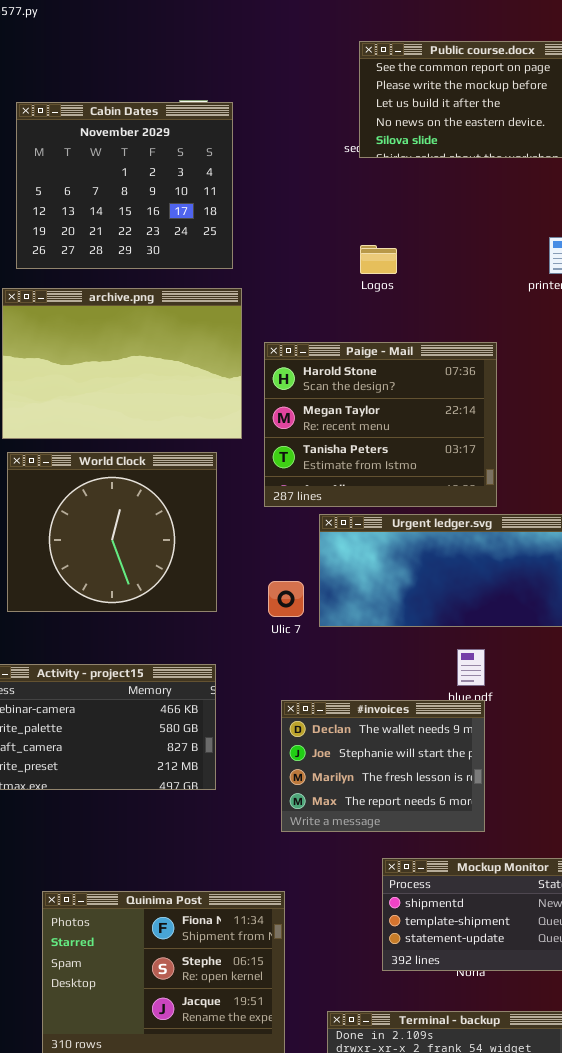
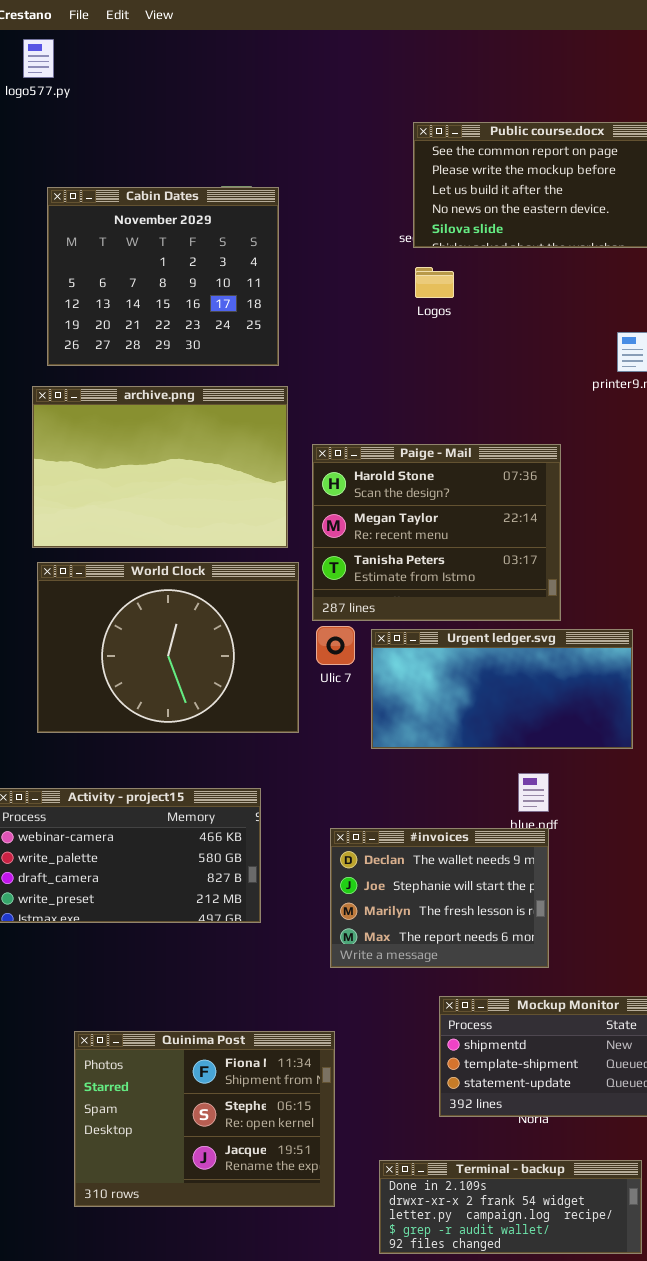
Logos: [360,245,397,274] -> [415,267,454,298], moved
World Clock: [7,452,217,612] -> [37,562,299,733], resized
Ulic 7: [268,581,304,617] -> [316,626,355,665], moved

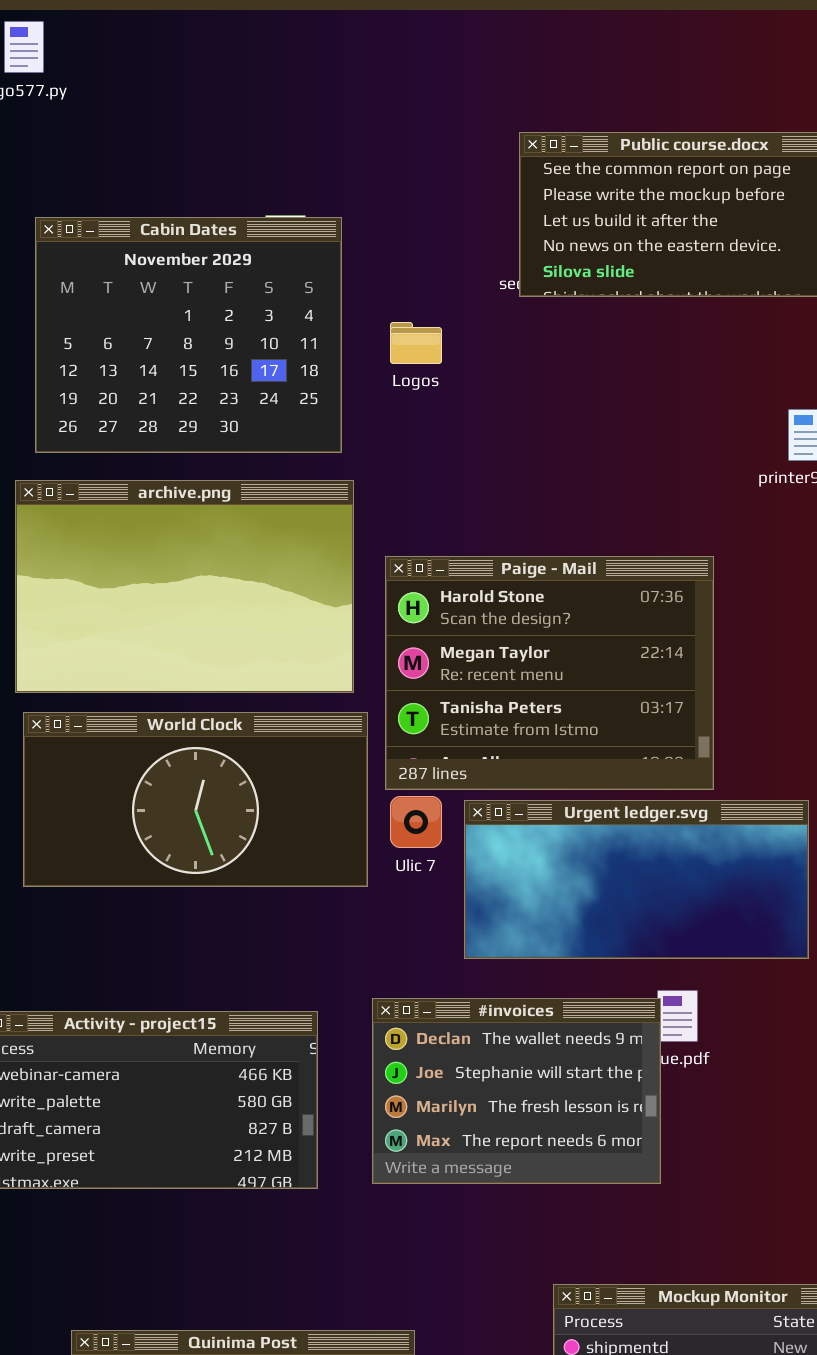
Logos: [415,267,454,298] -> [390,322,442,364], moved
World Clock: [37,562,299,733] -> [23,712,368,887], resized
#invoices: [330,828,549,968] -> [372,998,661,1184], moved

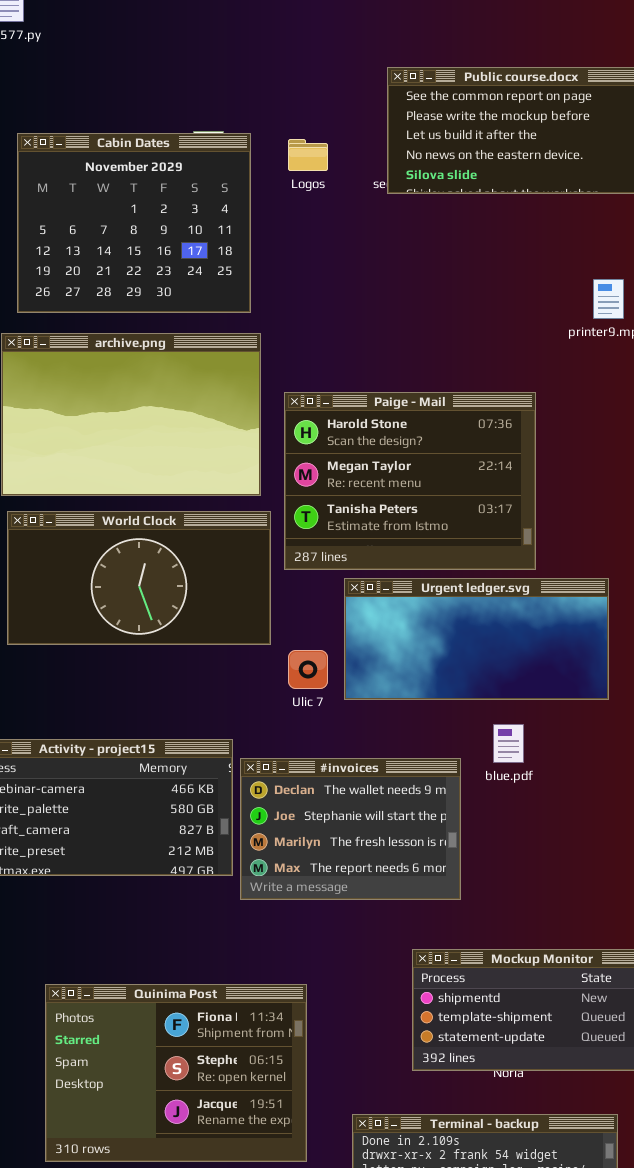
Logos: [390,322,442,364] -> [288,139,328,171], moved
Ulic 7: [390,796,442,848] -> [288,650,328,689], moved
#invoices: [372,998,661,1184] -> [240,758,461,900], moved

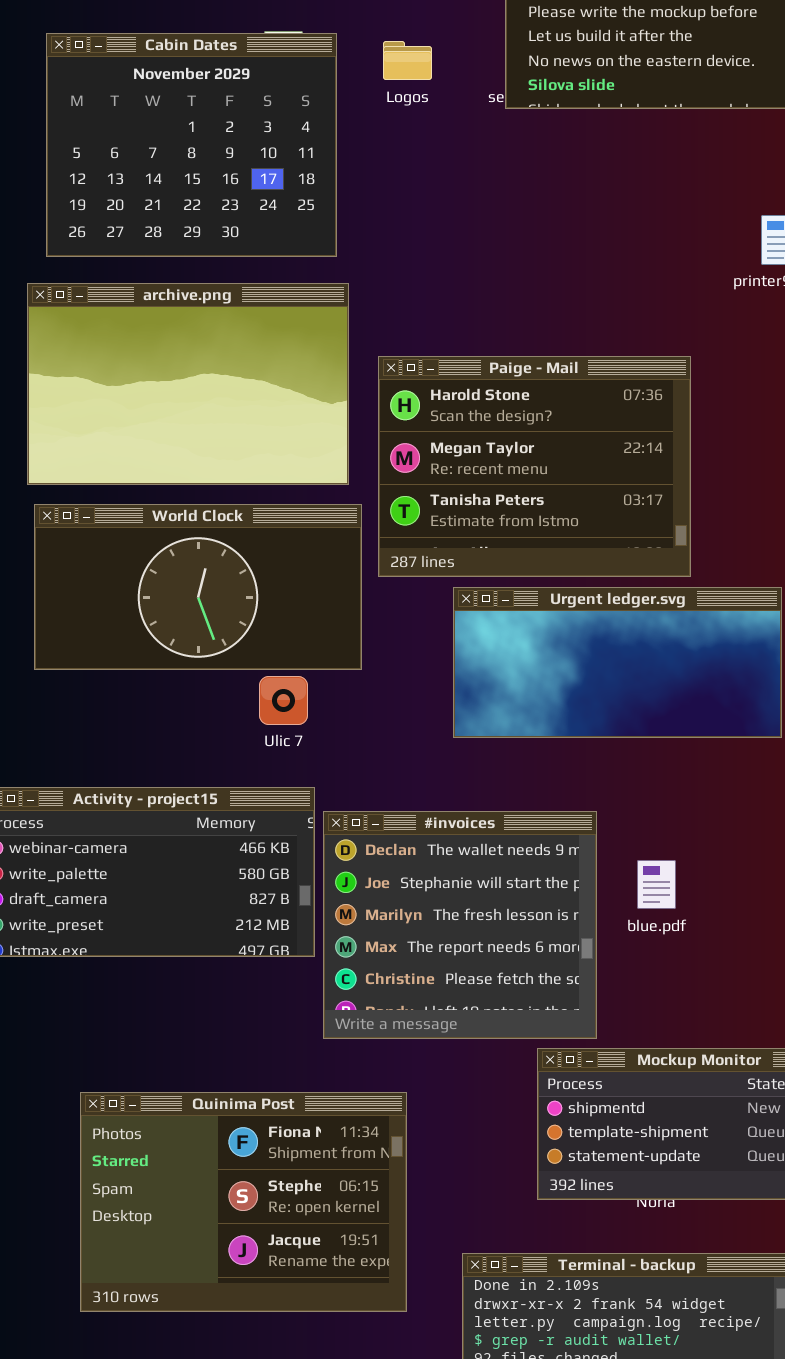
Ulic 7: [288,650,328,689] -> [259,676,308,725], moved
blue.pdf: [493,724,524,763] -> [637,860,676,909], moved
#invoices: [240,758,461,900] -> [323,811,597,1039], resized

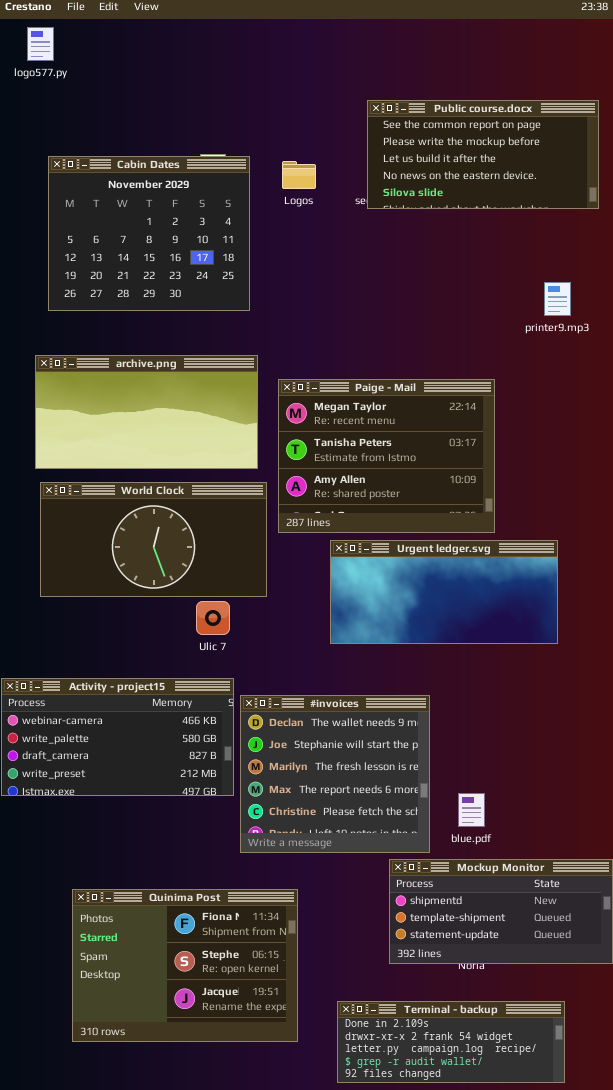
archive.png: [27,283,349,485] -> [35,355,258,469], resized
Paige - Mail: [378,356,691,577] -> [278,379,495,533], scrolled down 1 row
blue.pdf: [637,860,676,909] -> [458,793,485,827], moved

